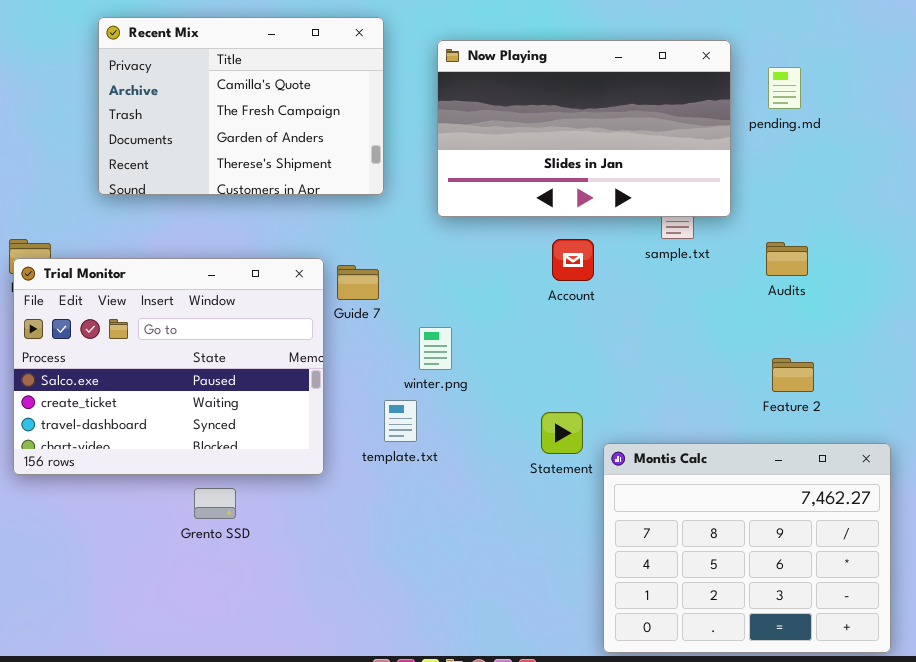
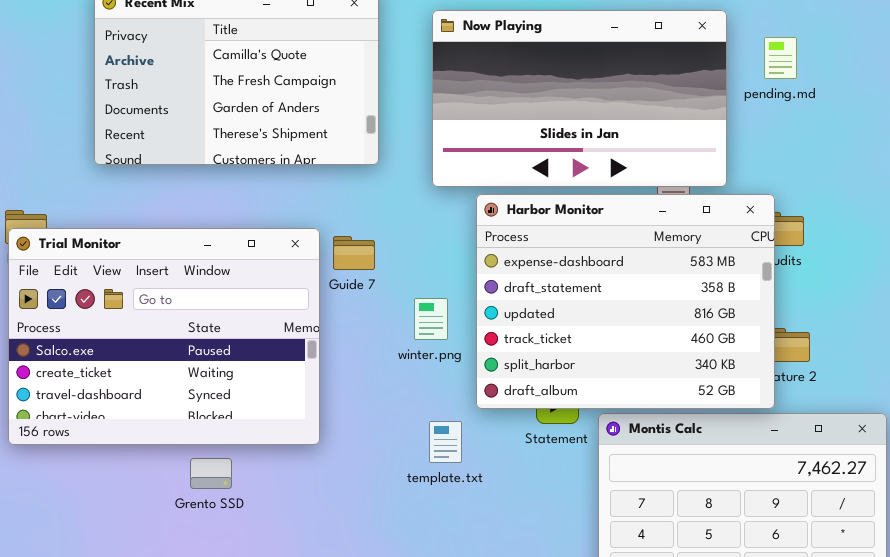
Harbor Monitor: none -> [476,194,775,409], opened
template.txt: [384,400,417,442] -> [429,421,462,463], moved

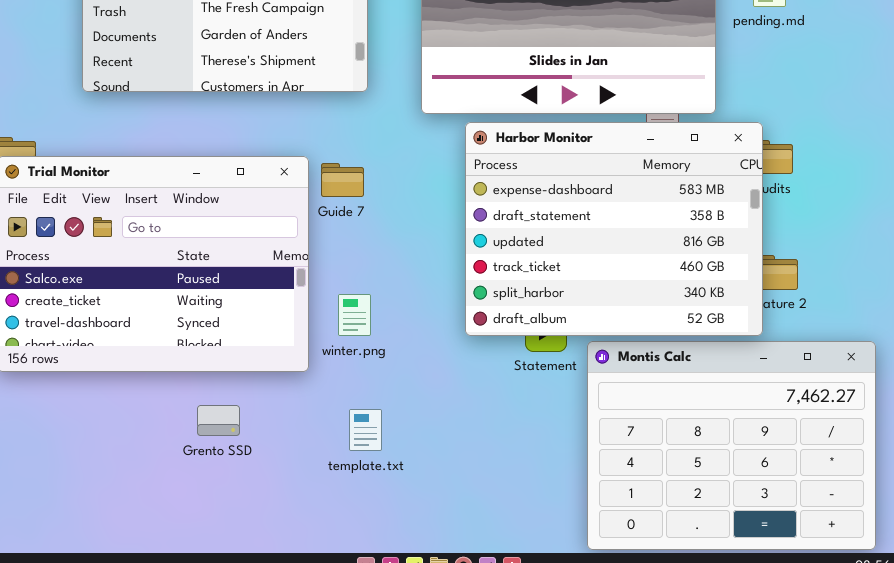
winter.png: [414,298,448,340] -> [338,294,371,336], moved
template.txt: [429,421,462,463] -> [349,409,382,451], moved
Grento SSD: [190,458,232,489] -> [197,405,240,436], moved

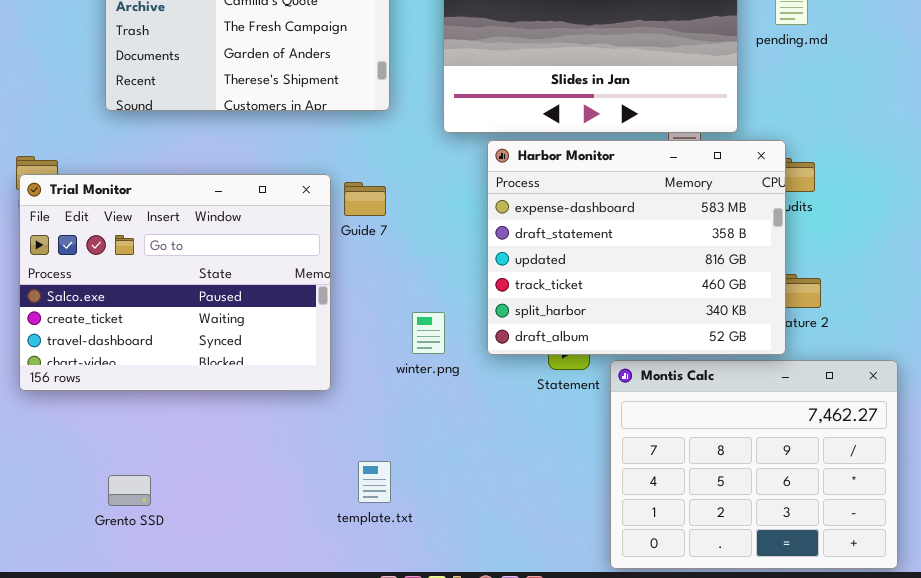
winter.png: [338,294,371,336] -> [412,312,445,354], moved
Grento SSD: [197,405,240,436] -> [108,475,151,506], moved
template.txt: [349,409,382,451] -> [358,461,391,503], moved

